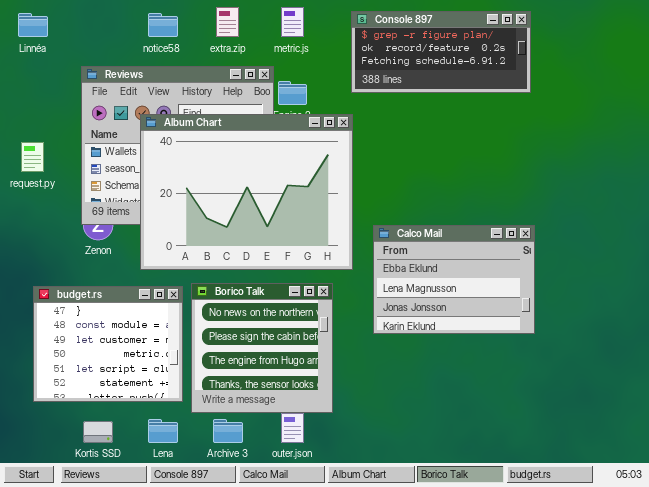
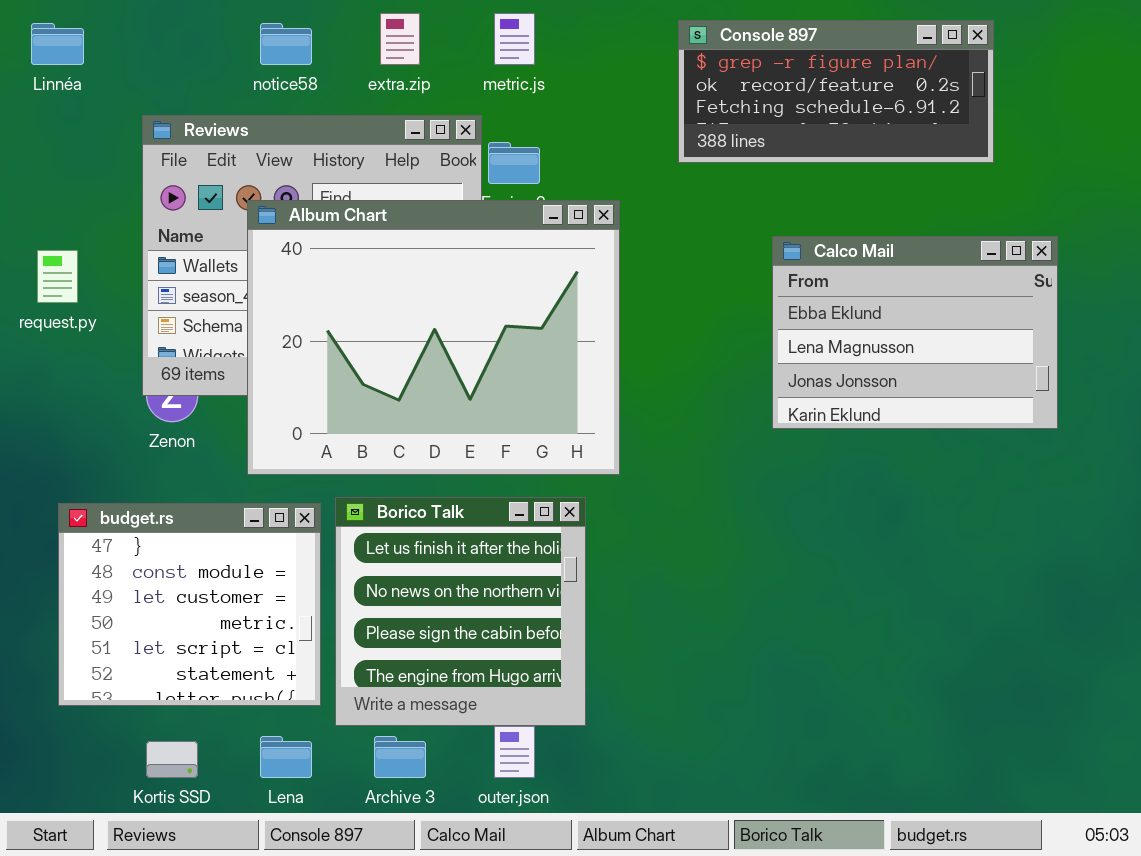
Console 897: [351,11,531,93] -> [678,20,994,163], moved
Calco Mail: [373,225,535,334] -> [772,236,1058,429], moved
Borico Talk: [191,283,333,413] -> [335,497,586,726], scrolled up 1 row

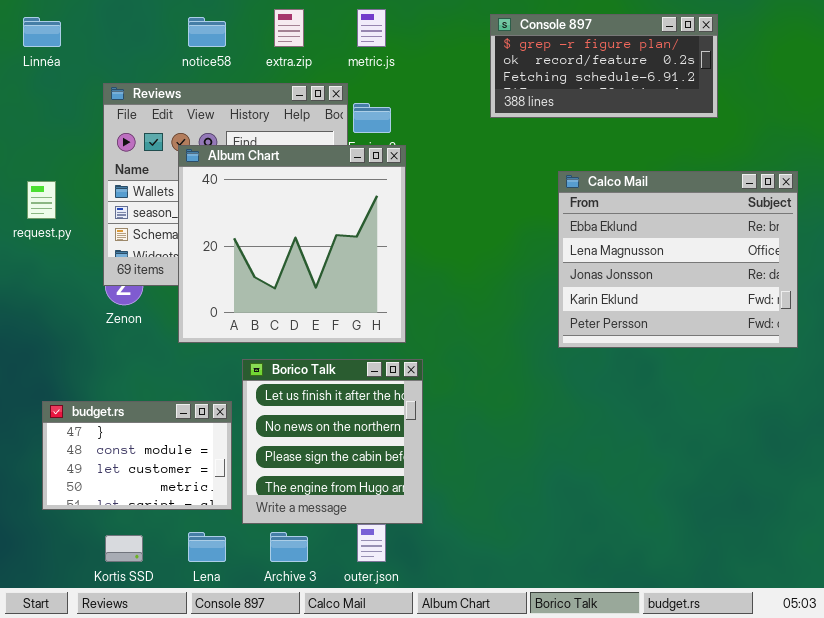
Album Chart: [247,200,620,475] -> [178,145,406,343], resized
Calco Mail: [772,236,1058,429] -> [558,171,798,348], resized
budget.rs: [58,503,321,706] -> [42,401,232,510], resized

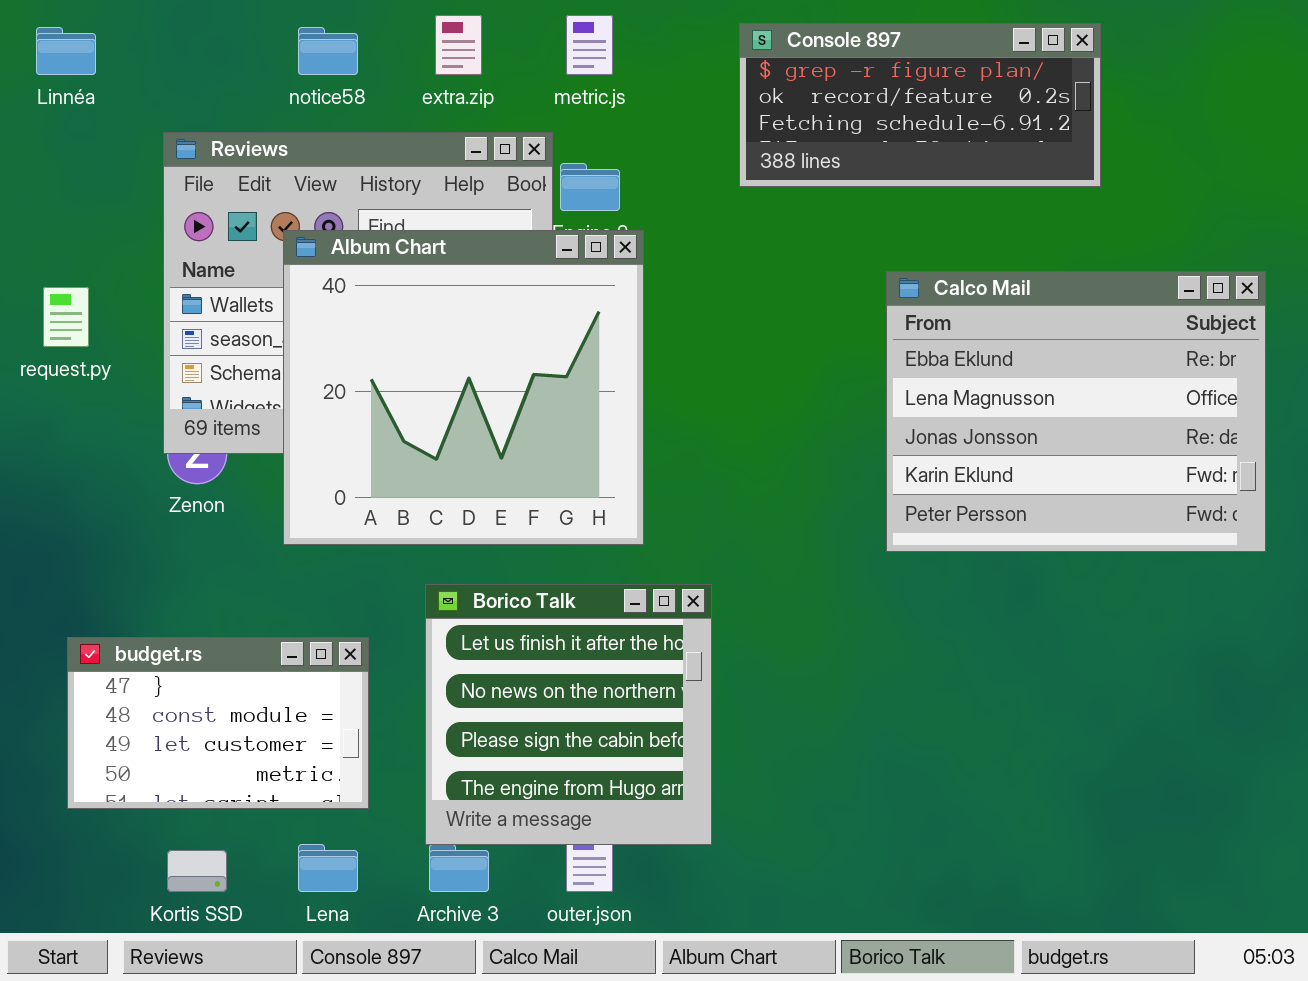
Console 897: [490,14,718,118] -> [739,23,1101,187], moved
Borico Talk: [242,359,423,524] -> [425,584,712,845], moved

